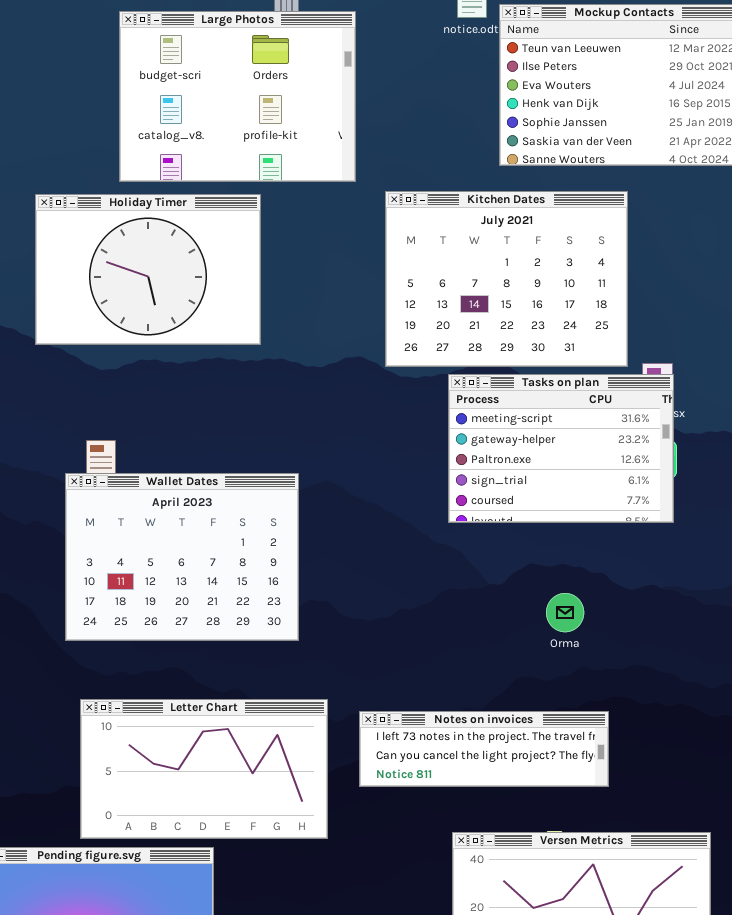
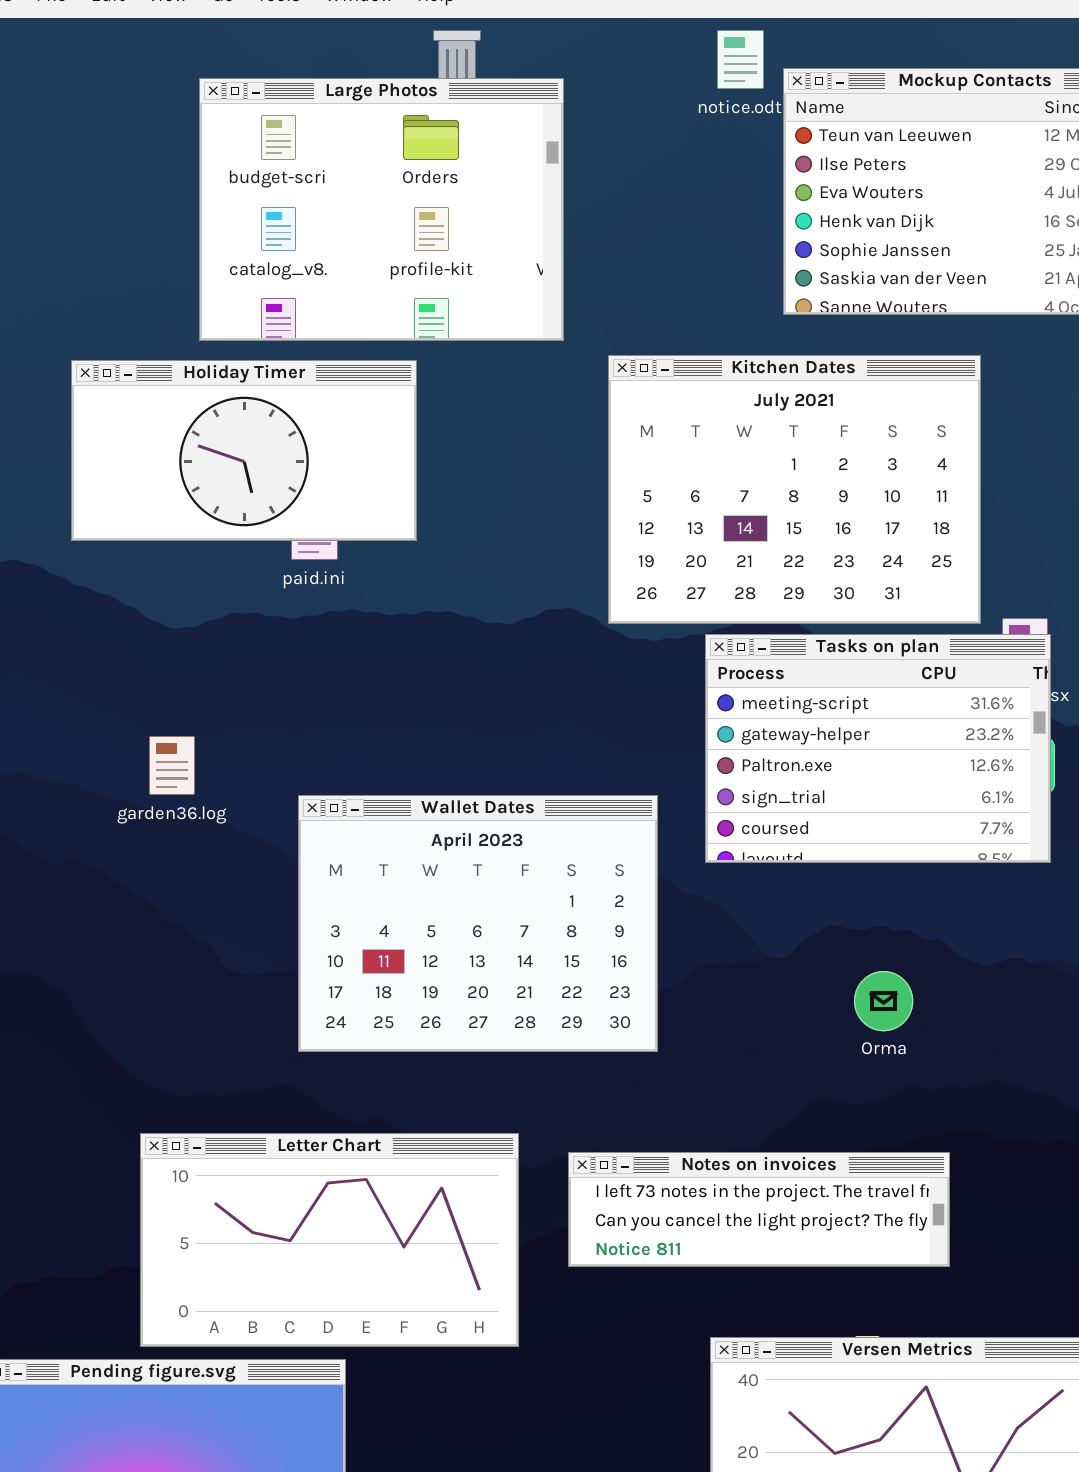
Holiday Timer: [35,194,261,345] -> [71,360,417,541], resized
Wallet Dates: [65,473,299,641] -> [298,795,658,1052], moved

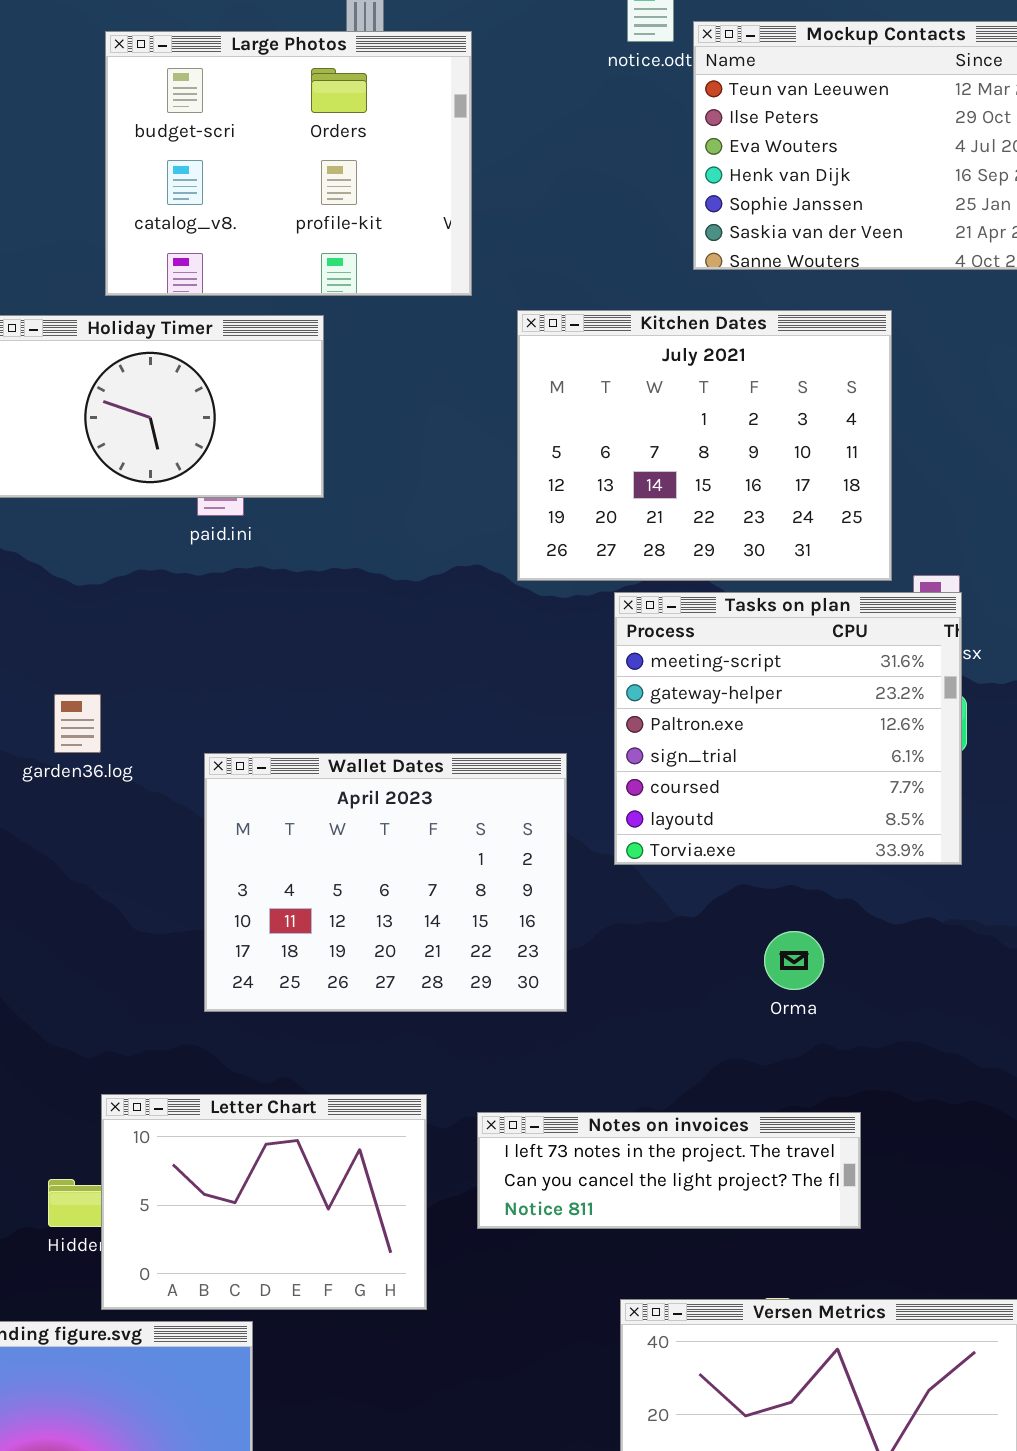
Tasks on plan: [705,634,1051,863] -> [614,592,962,865], resized
Letter Chart: [140,1133,519,1347] -> [101,1094,427,1310], resized

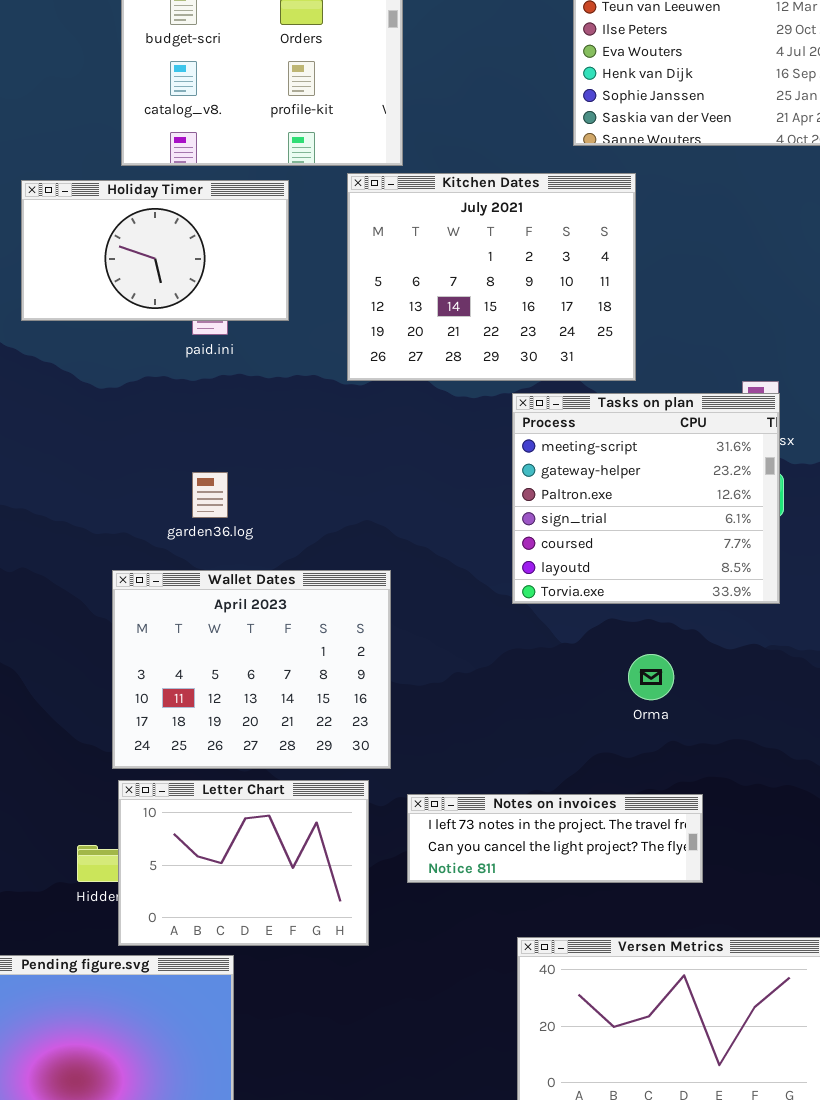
Kitchen Dates: [517,310,892,581] -> [347,173,636,381], moved
garden36.log: [54,694,101,753] -> [192,472,228,518], moved
Wallet Dates: [204,753,567,1012] -> [112,570,391,769], moved

